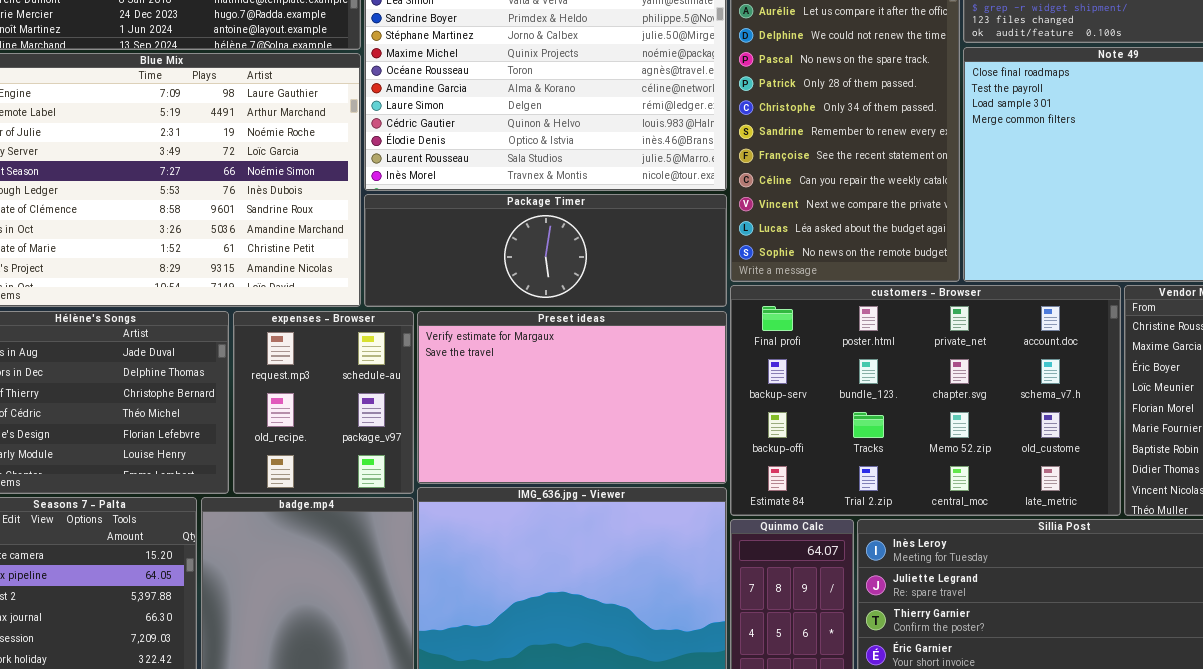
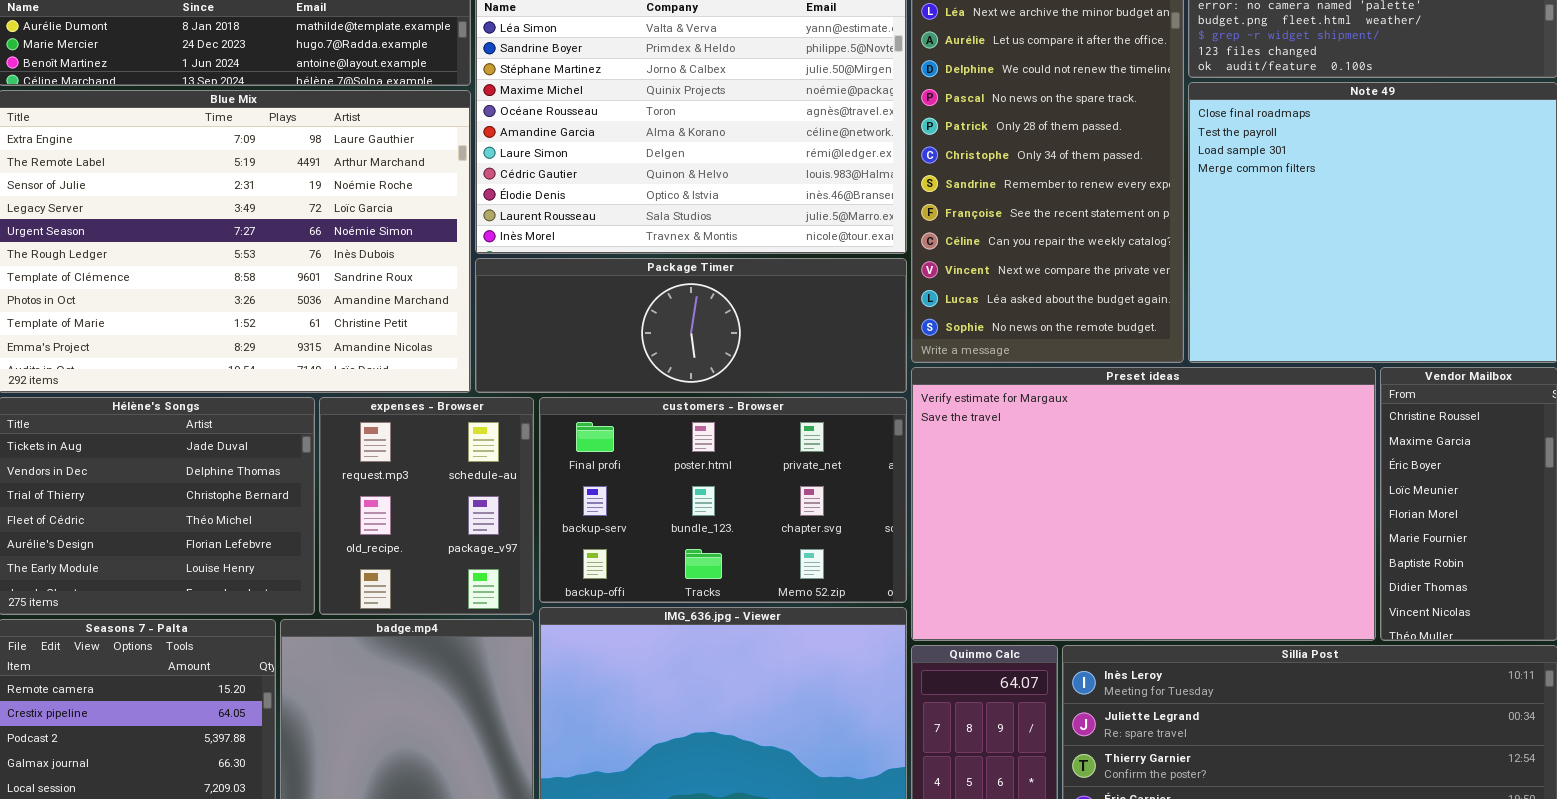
customers - Browser: [730,285,1121,516] -> [539,397,907,603], moved, resized
Preset ideas: [417,311,727,484] -> [911,367,1376,641], moved, resized

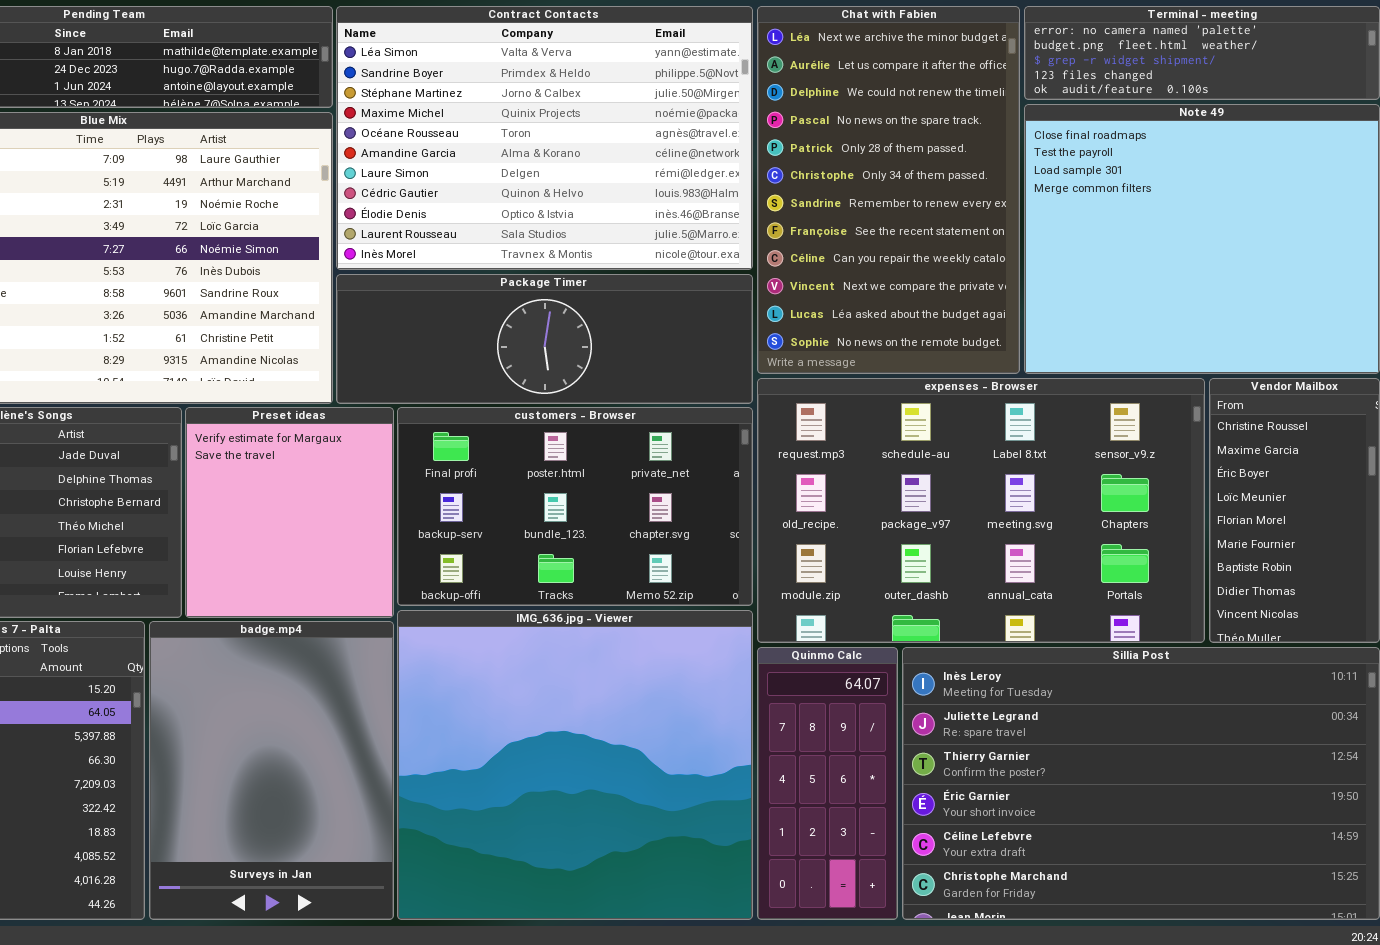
Preset ideas: [911,367,1376,641] -> [185,407,394,618], moved, resized
expenses - Browser: [319,397,534,615] -> [757,378,1205,643], moved, resized

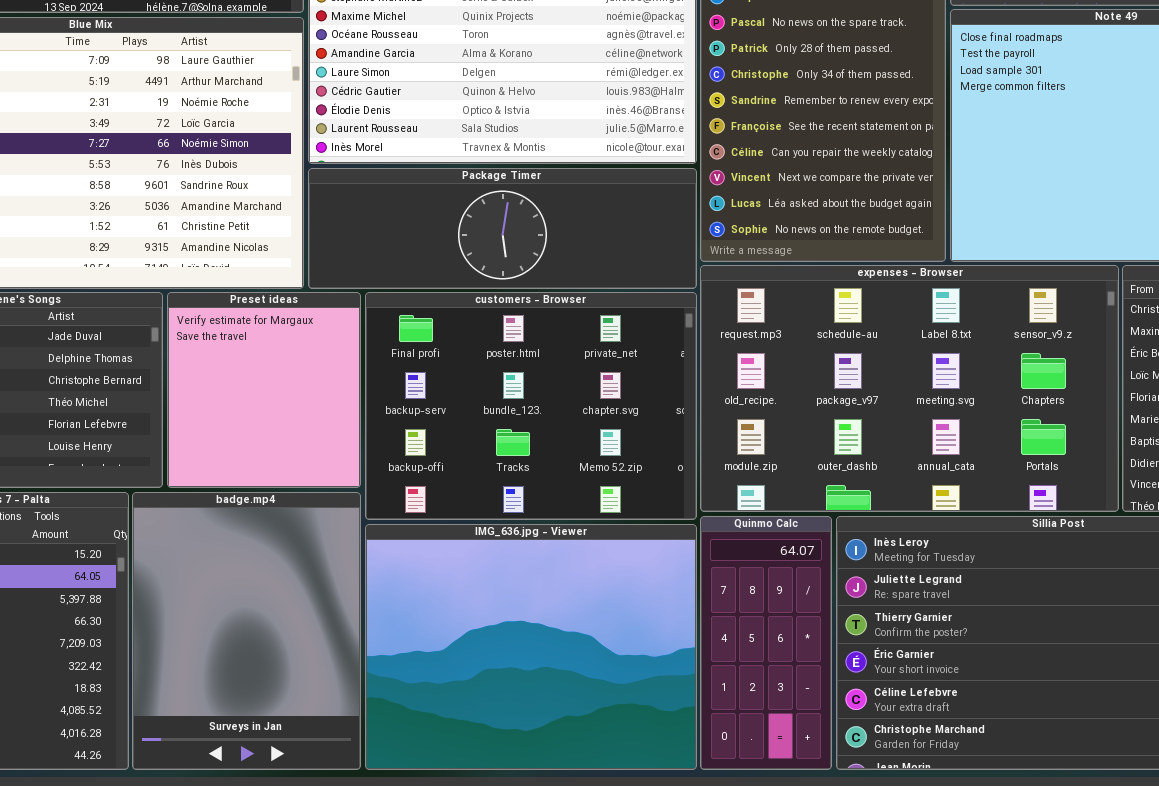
customers - Browser: [397,407,753,606] -> [365,292,697,520], resized
IMG_636.jpg - Viewer: [397,610,753,920] -> [365,524,697,770], resized

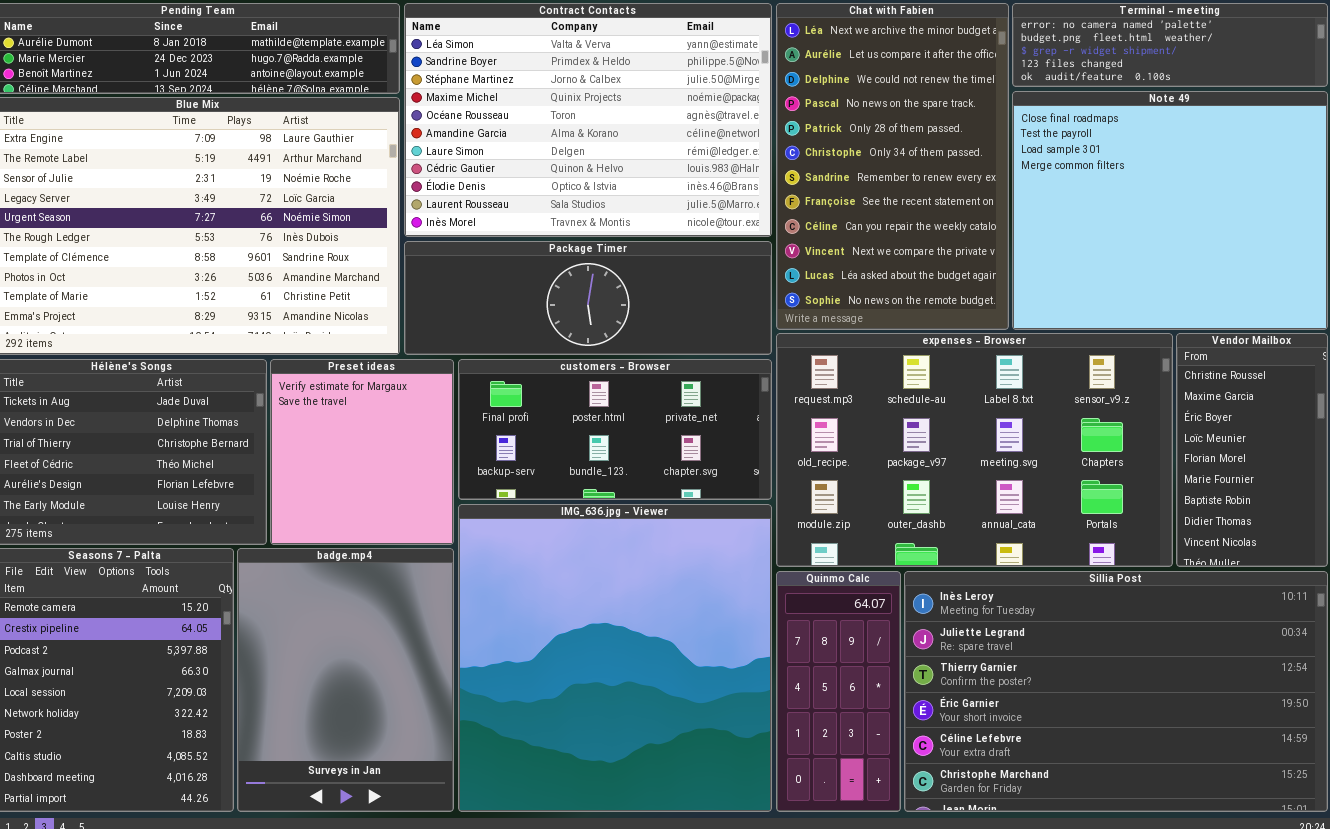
customers - Browser: [365,292,697,520] -> [458,359,772,500], resized
IMG_636.jpg - Viewer: [365,524,697,770] -> [458,504,772,812], resized

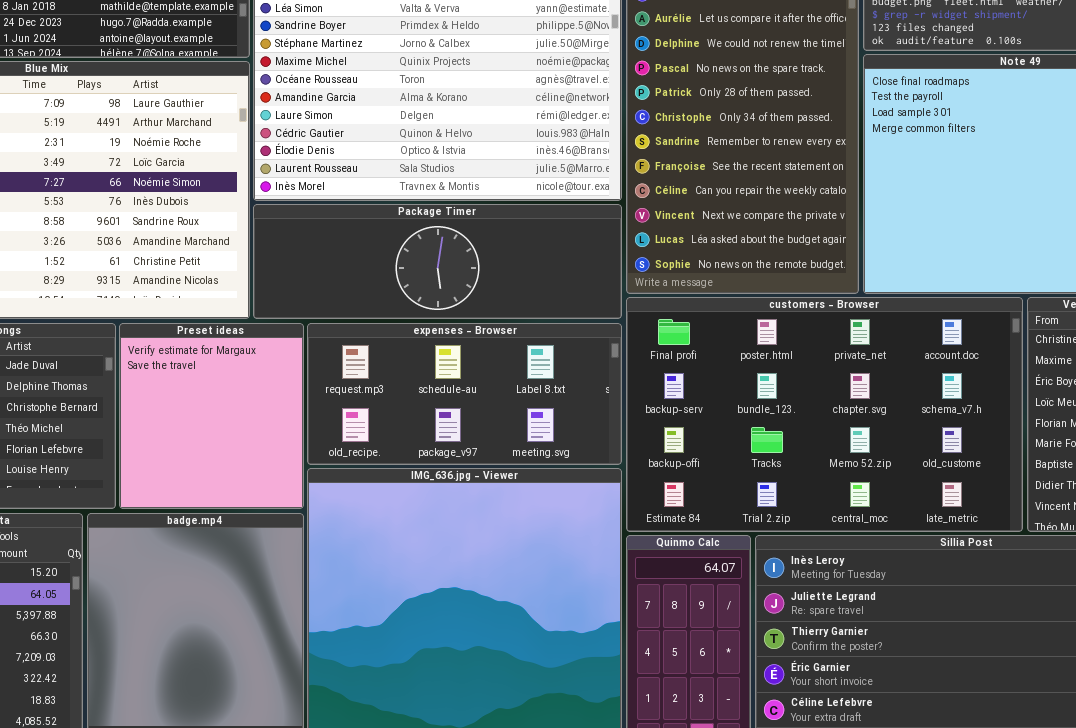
expenses - Browser: [776,333,1173,567] -> [307,323,622,465], moved, resized
customers - Browser: [458,359,772,500] -> [626,297,1023,532], moved, resized

